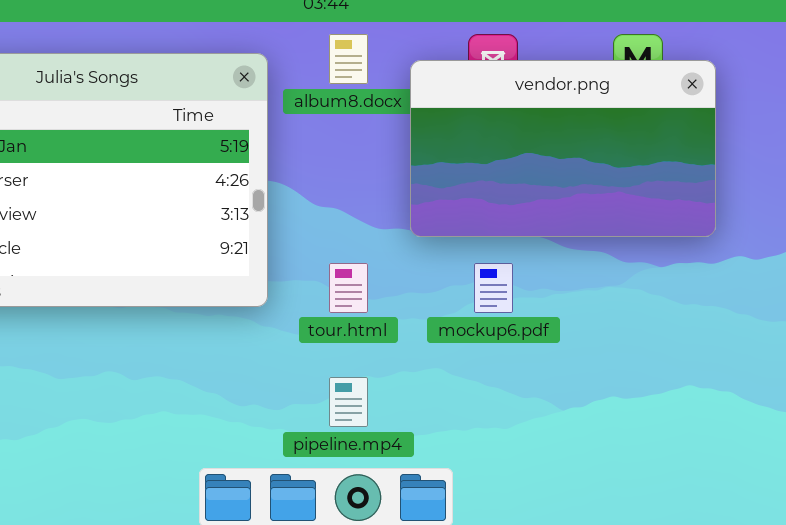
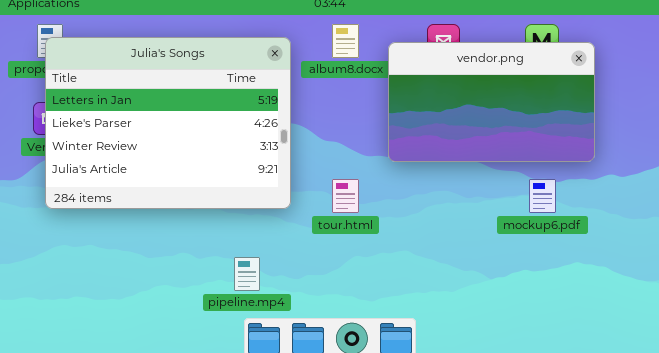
mockup6.pdf: [474,263,513,313] -> [529,179,556,213], moved
pipeline.mp4: [329,377,368,427] -> [234,257,260,291], moved

